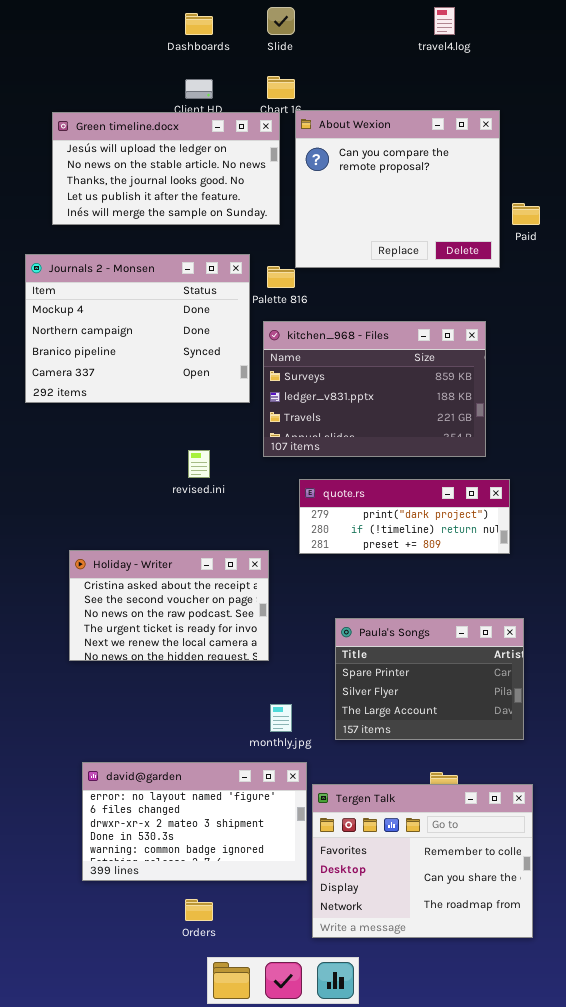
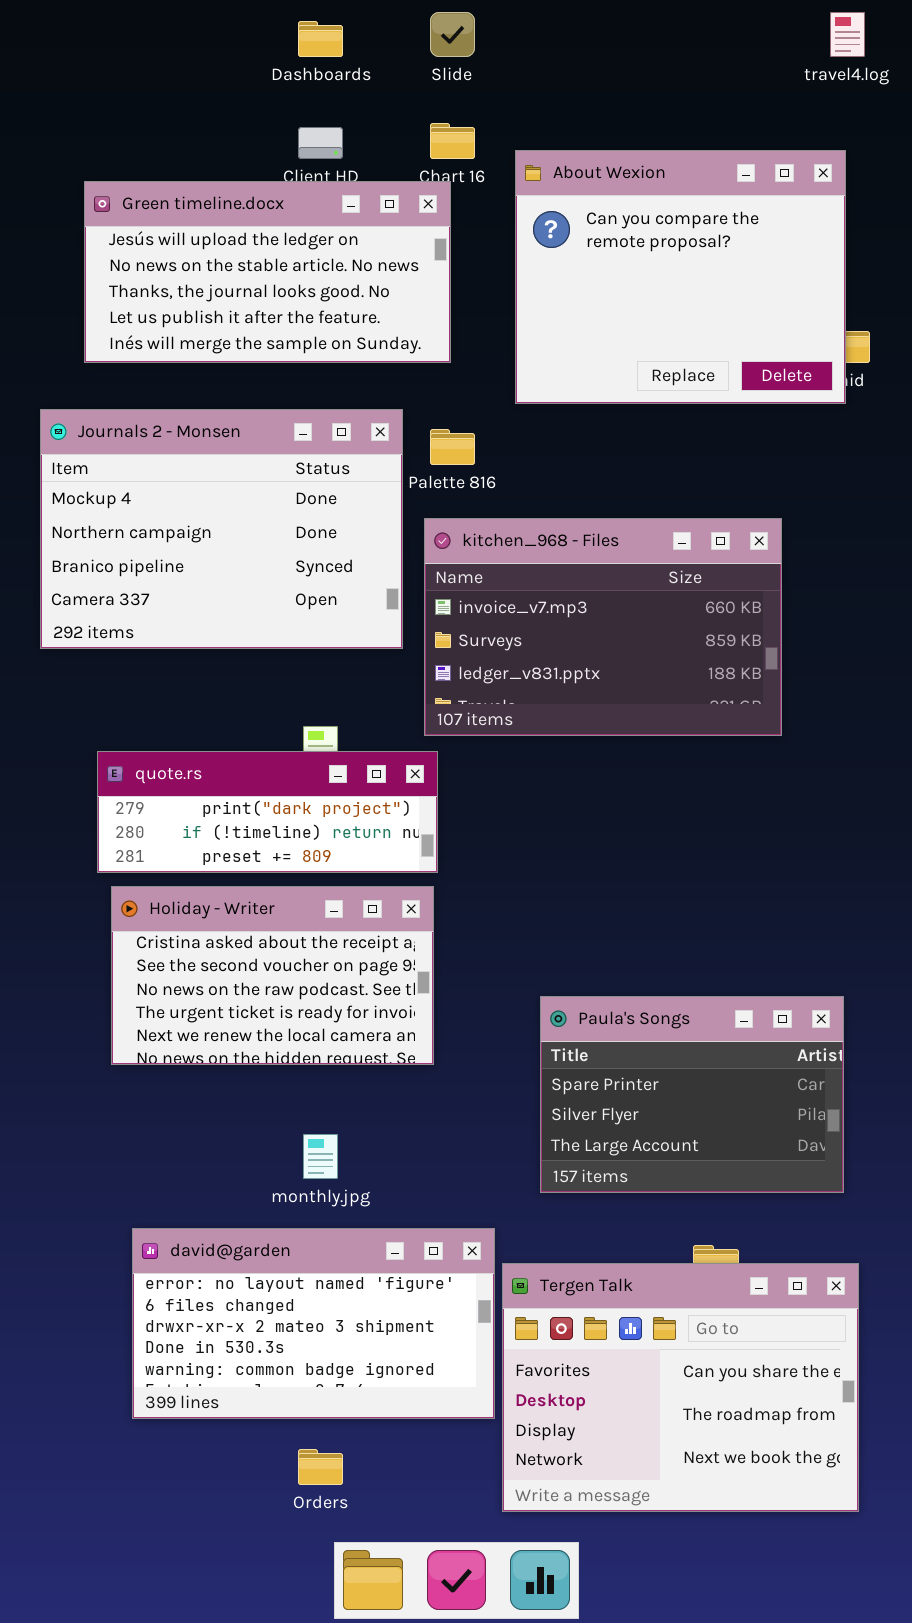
travel4.log: [434,7,455,35] -> [830,12,865,57], moved
About Wexion: [295,110,500,268] -> [515,150,846,404], moved
kitchen_968 - Files: [263,321,486,457] -> [424,518,782,736], scrolled up 1 row
quote.rs: [299,479,510,554] -> [97,751,438,873], moved
monthly.jpg: [270,704,292,732] -> [303,1134,338,1179], moved
Tergen Talk: [312,784,533,938] -> [502,1263,859,1512], scrolled down 1 row

